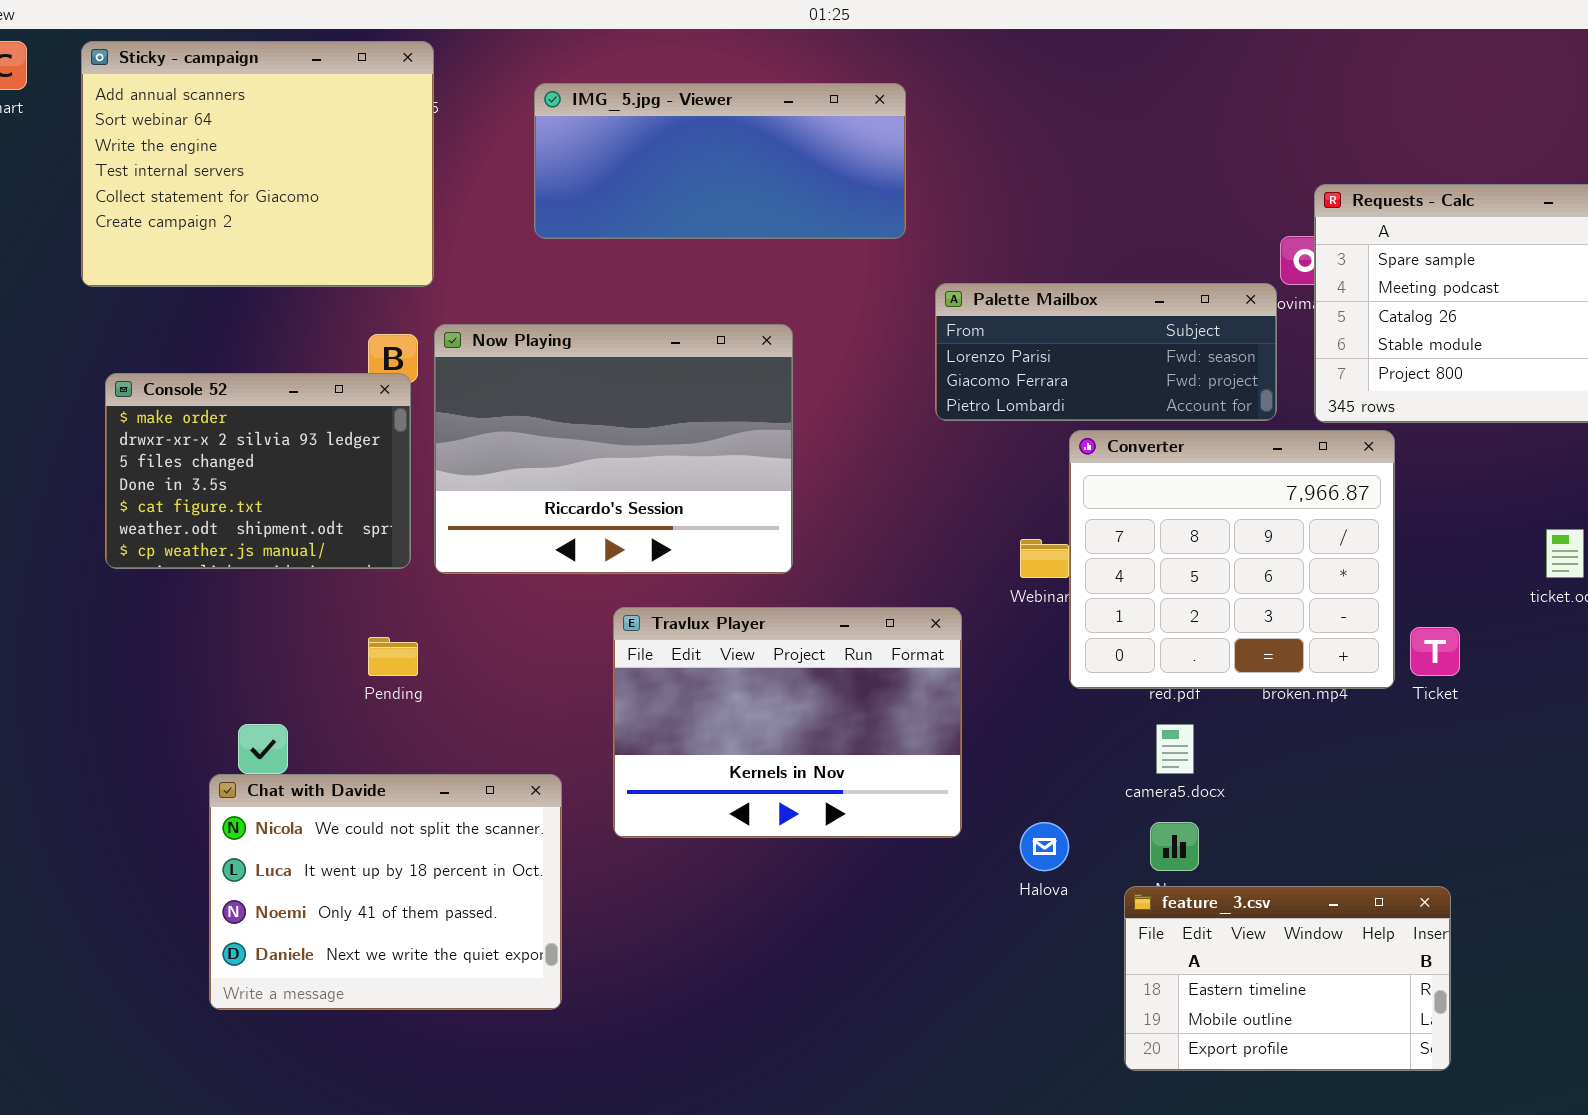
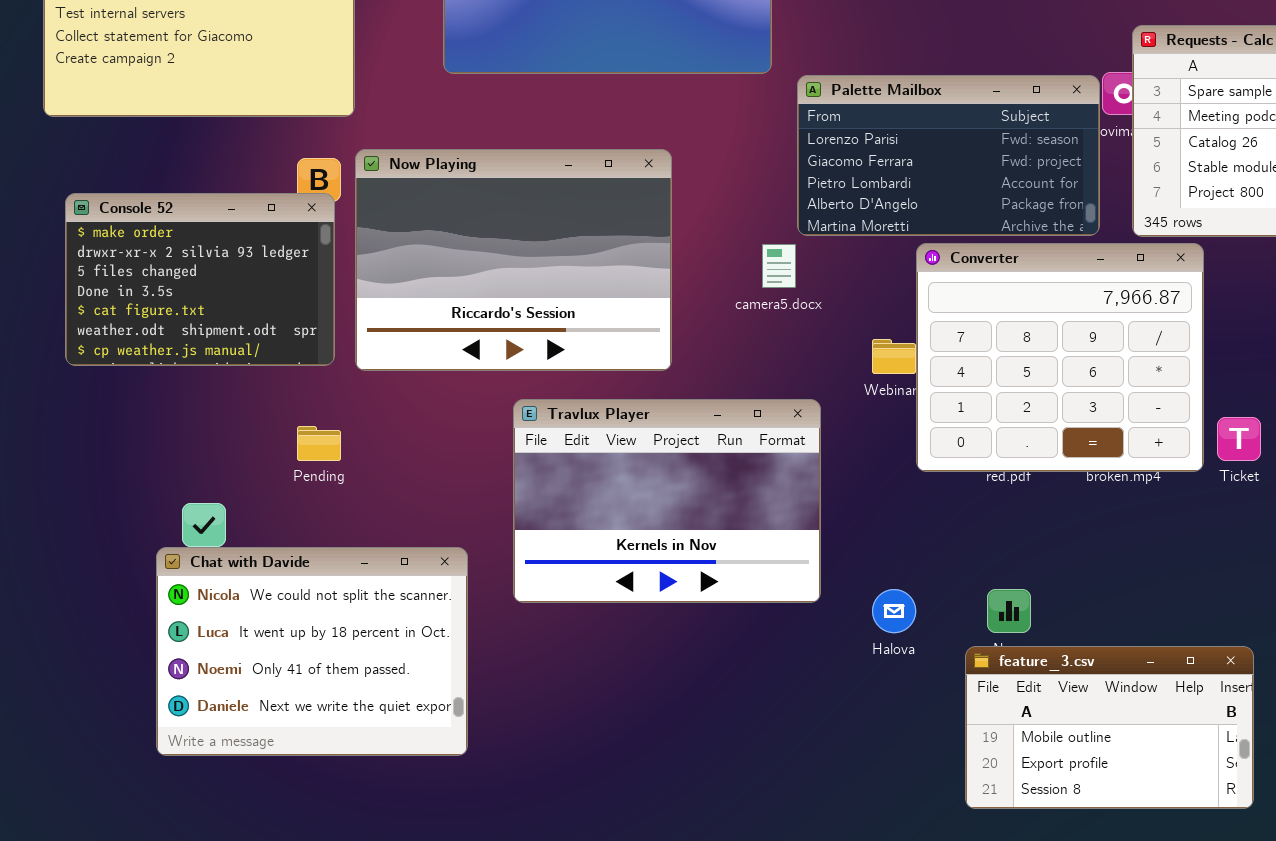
Palette Mailbox: [935,283,1277,421] -> [797,75,1100,236], resized
camera5.docx: [1156,724,1194,774] -> [762,244,796,288], moved
feature_3.csv: [1124,886,1451,1071] -> [965,646,1254,809], scrolled down 1 row

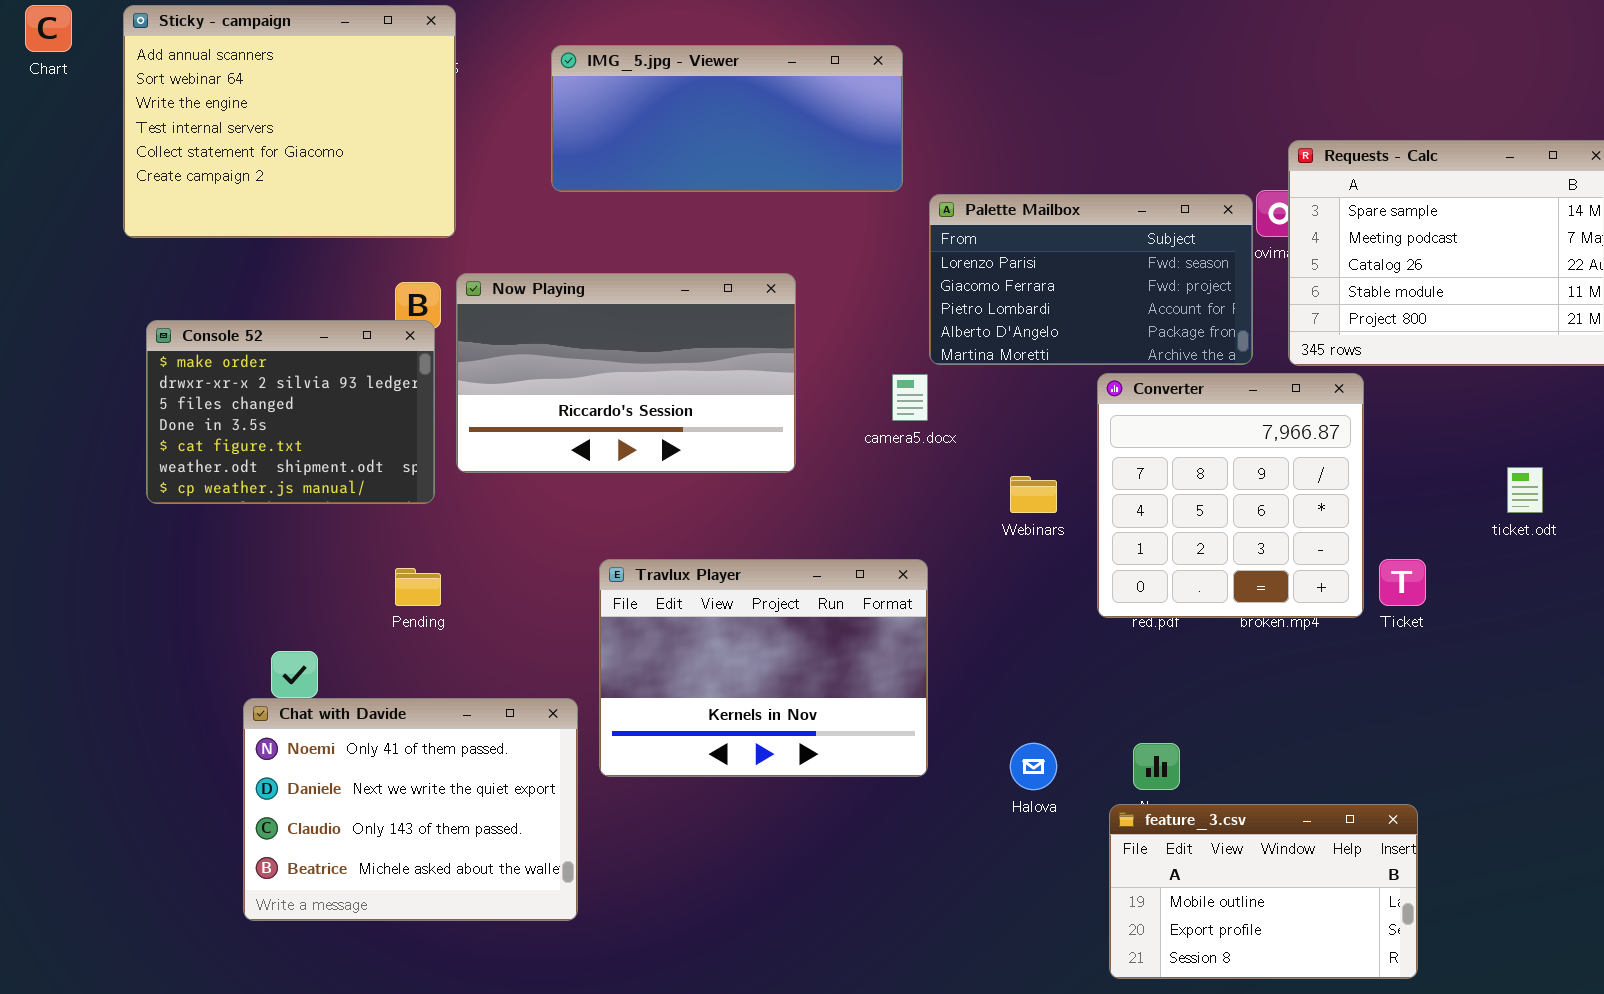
Now Playing: [355,149,672,371] -> [456,273,796,473], resized
Converter: [916,243,1204,472] -> [1097,373,1364,618], resized
Travlux Player: [513,399,821,603] -> [599,559,928,777], moved
Chat with Davide: [156,547,468,756] -> [243,698,578,921], scrolled down 2 rows

